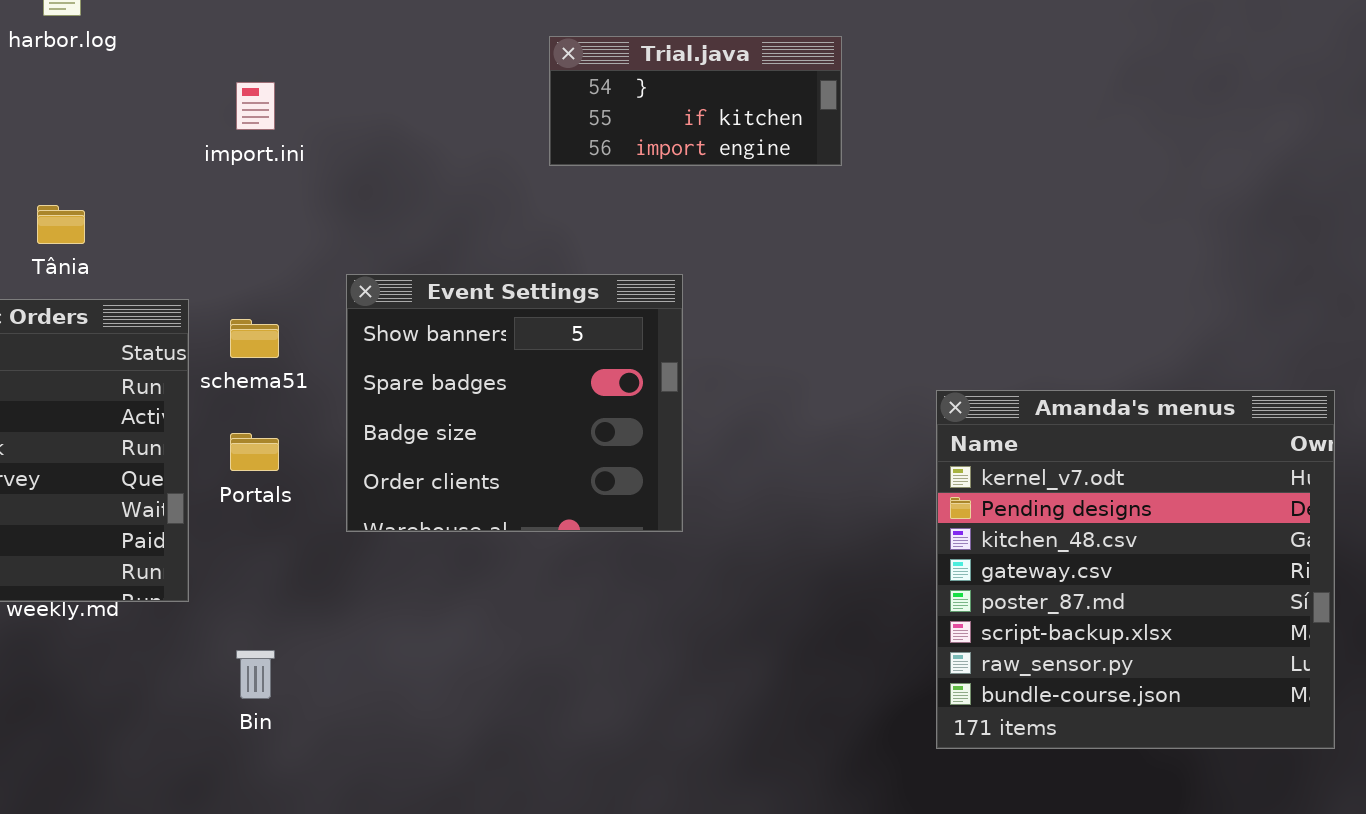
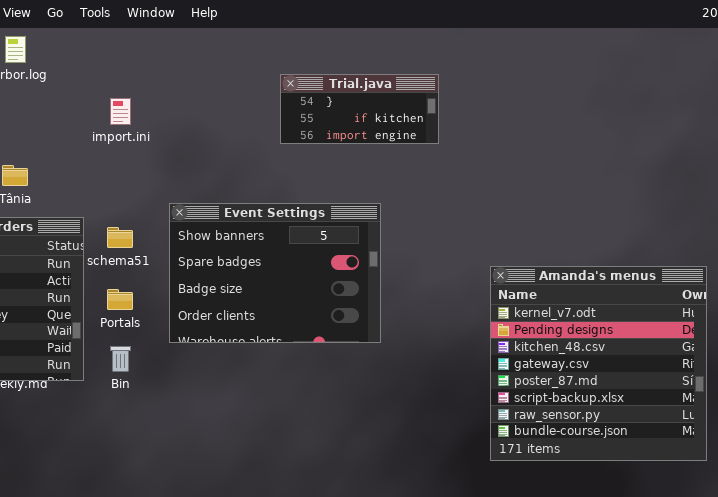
Event Settings: [346,274,683,532] -> [169,203,381,343], resized
Bin: [236,650,275,699] -> [110,346,131,372], moved

